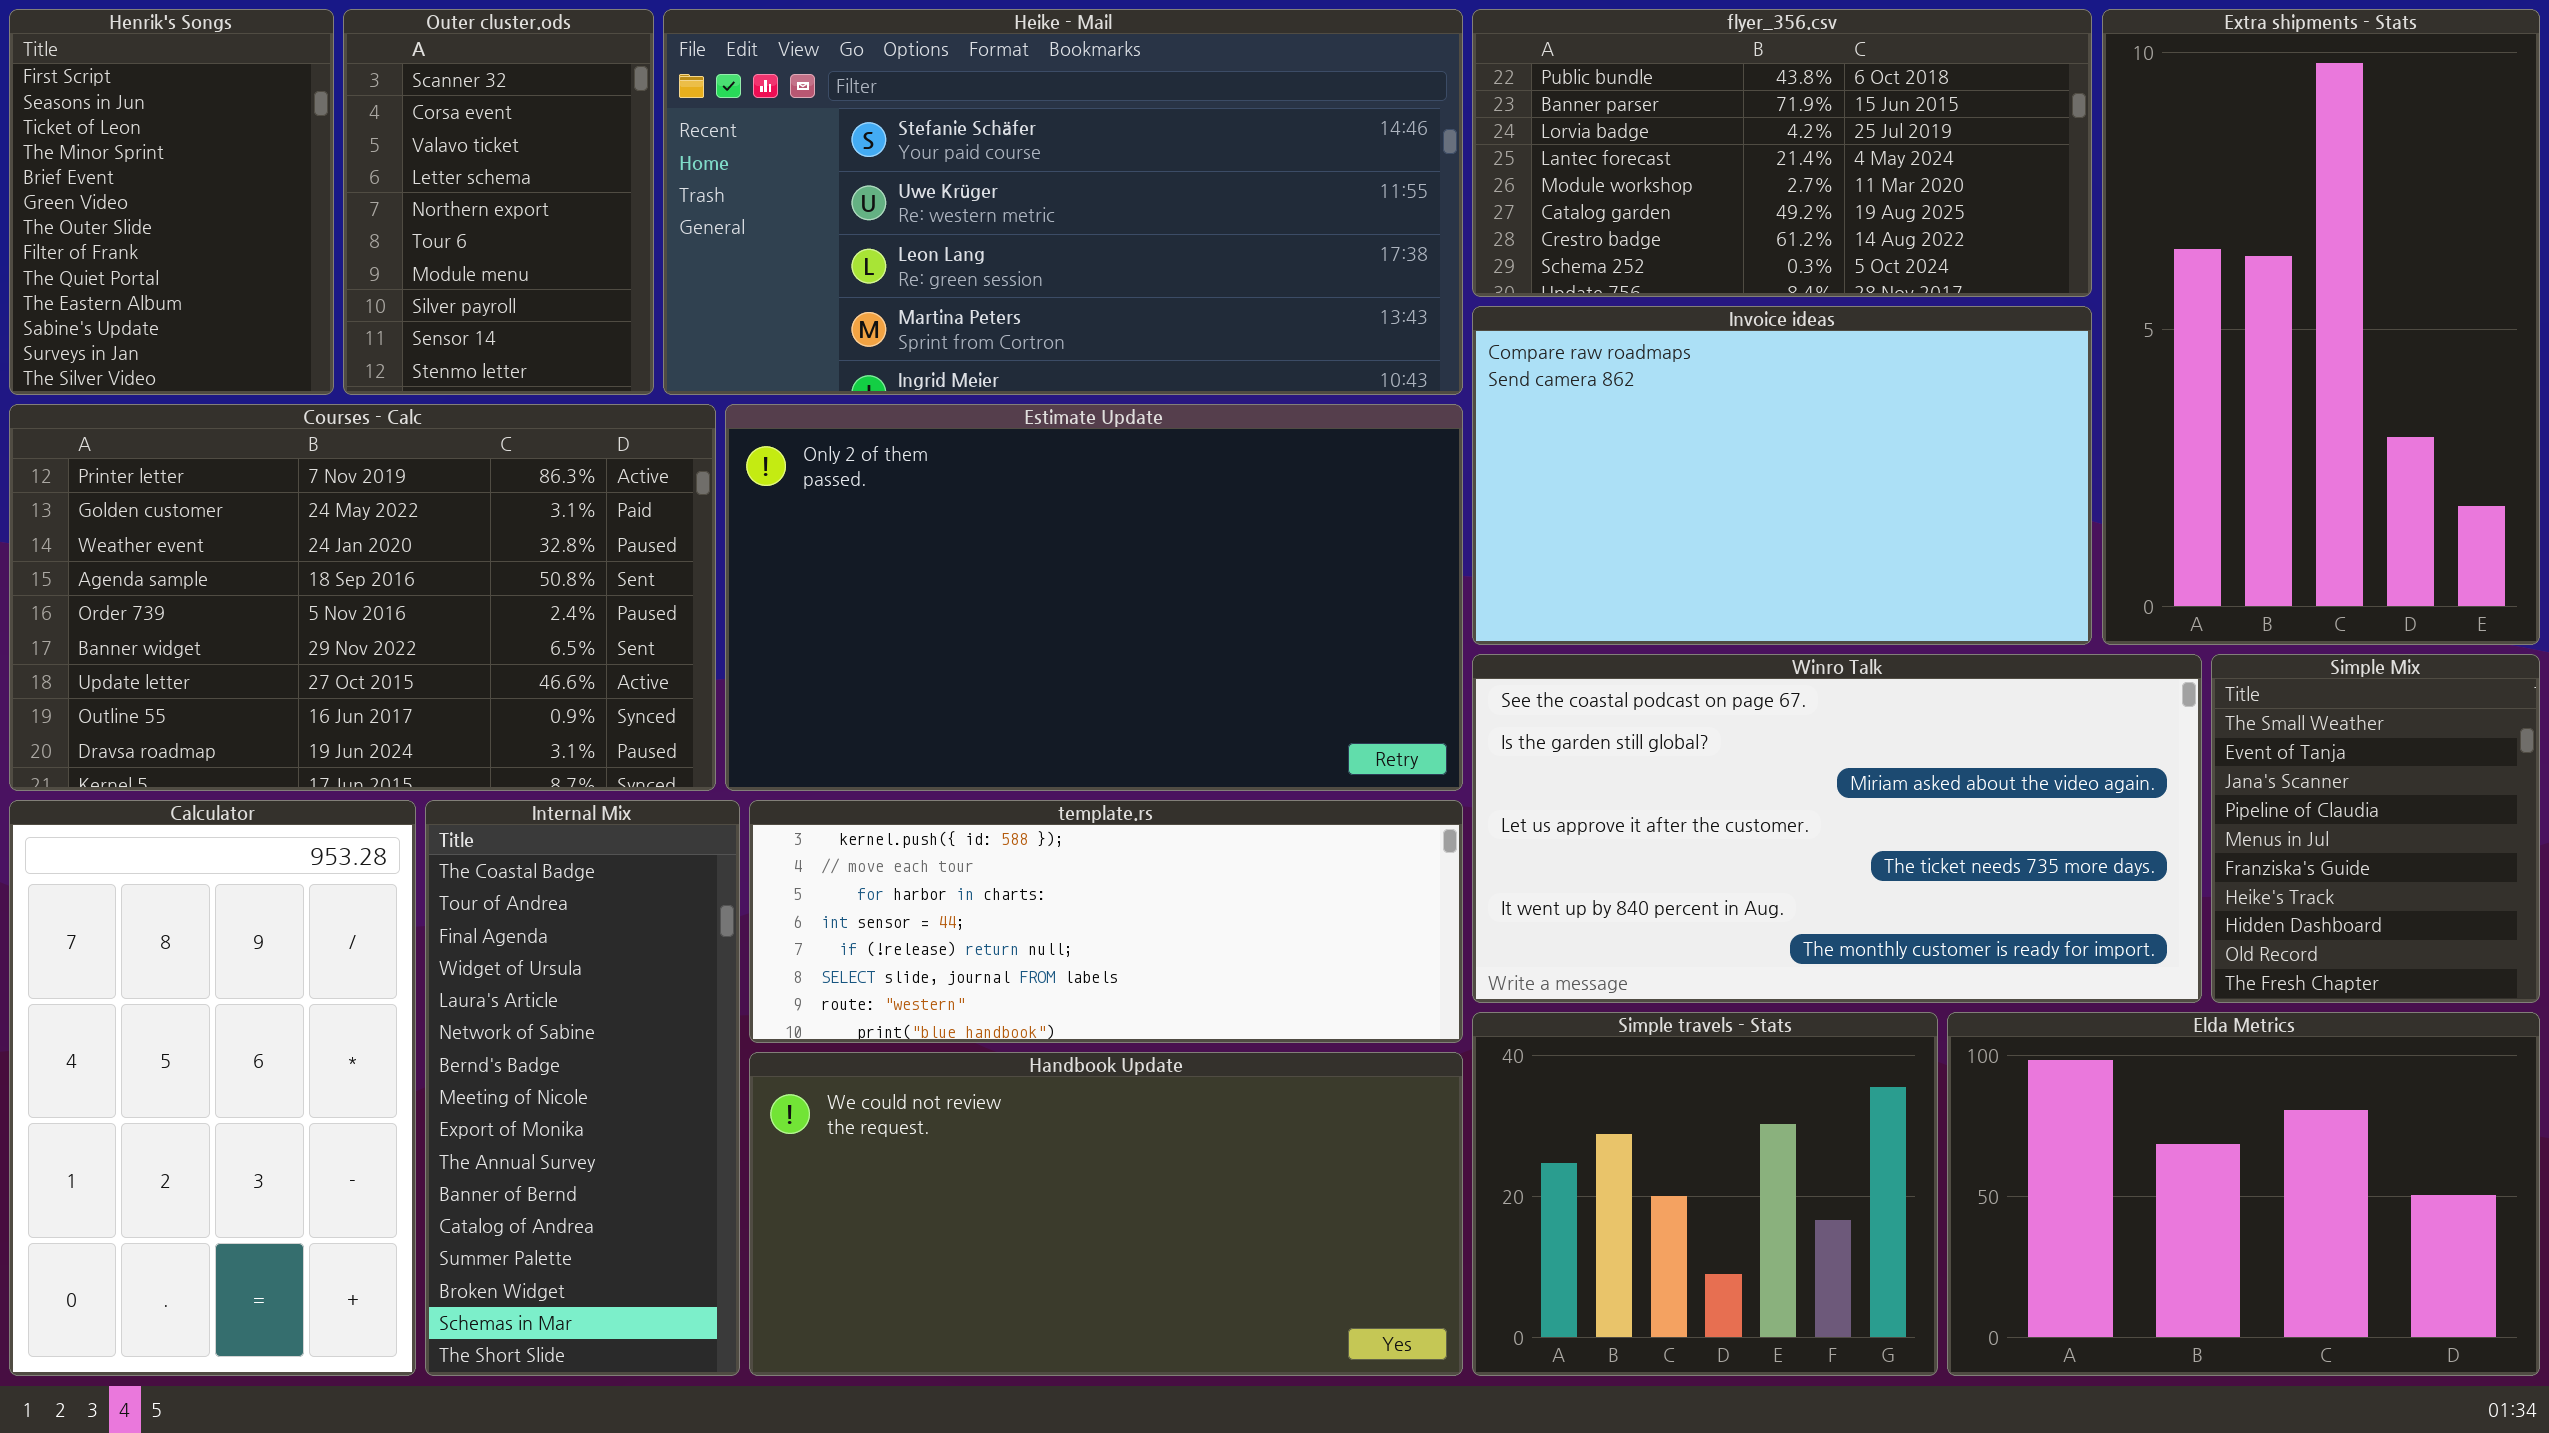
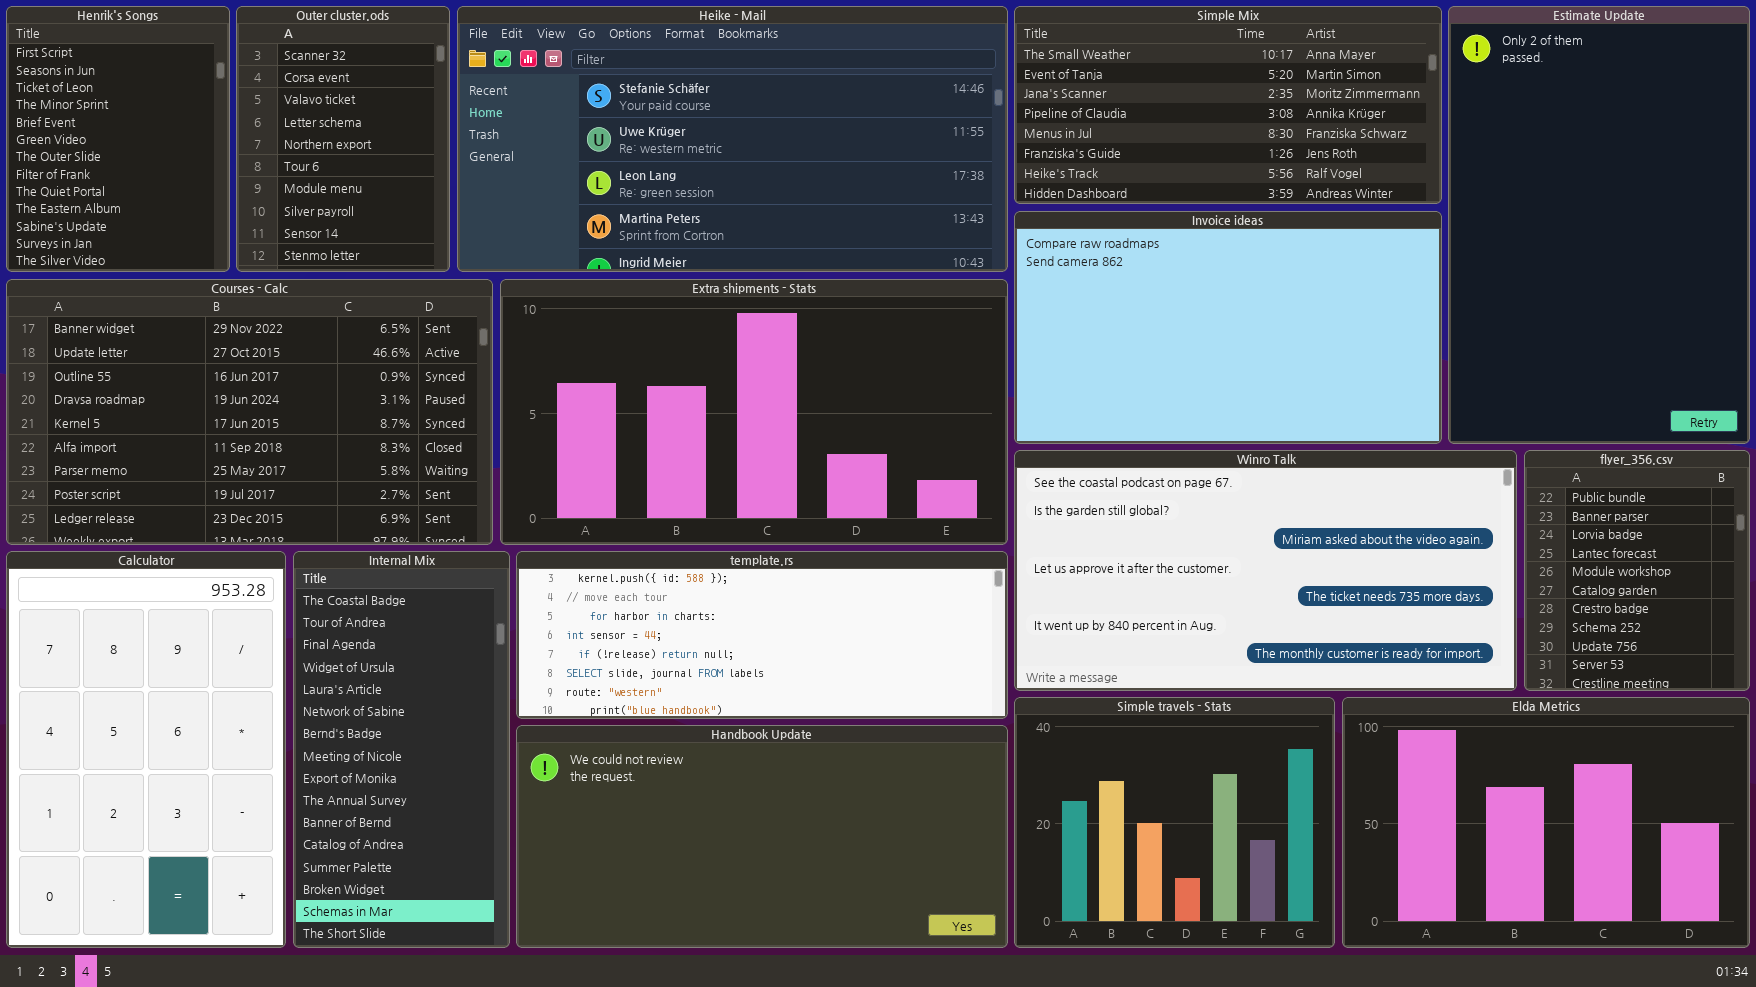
flyer_356.csv: [1472,9,2092,297] -> [1524,450,1750,691], moved, resized
Extra shipments - Stats: [2102,9,2540,645] -> [500,279,1008,545], moved, resized
Courses - Calc: [9,404,716,791] -> [6,279,493,545], scrolled down 5 rows
Estimate Update: [725,404,1463,791] -> [1448,6,1750,444], moved, resized
Simple Mix: [2211,654,2540,1003] -> [1014,6,1442,204], moved, resized

